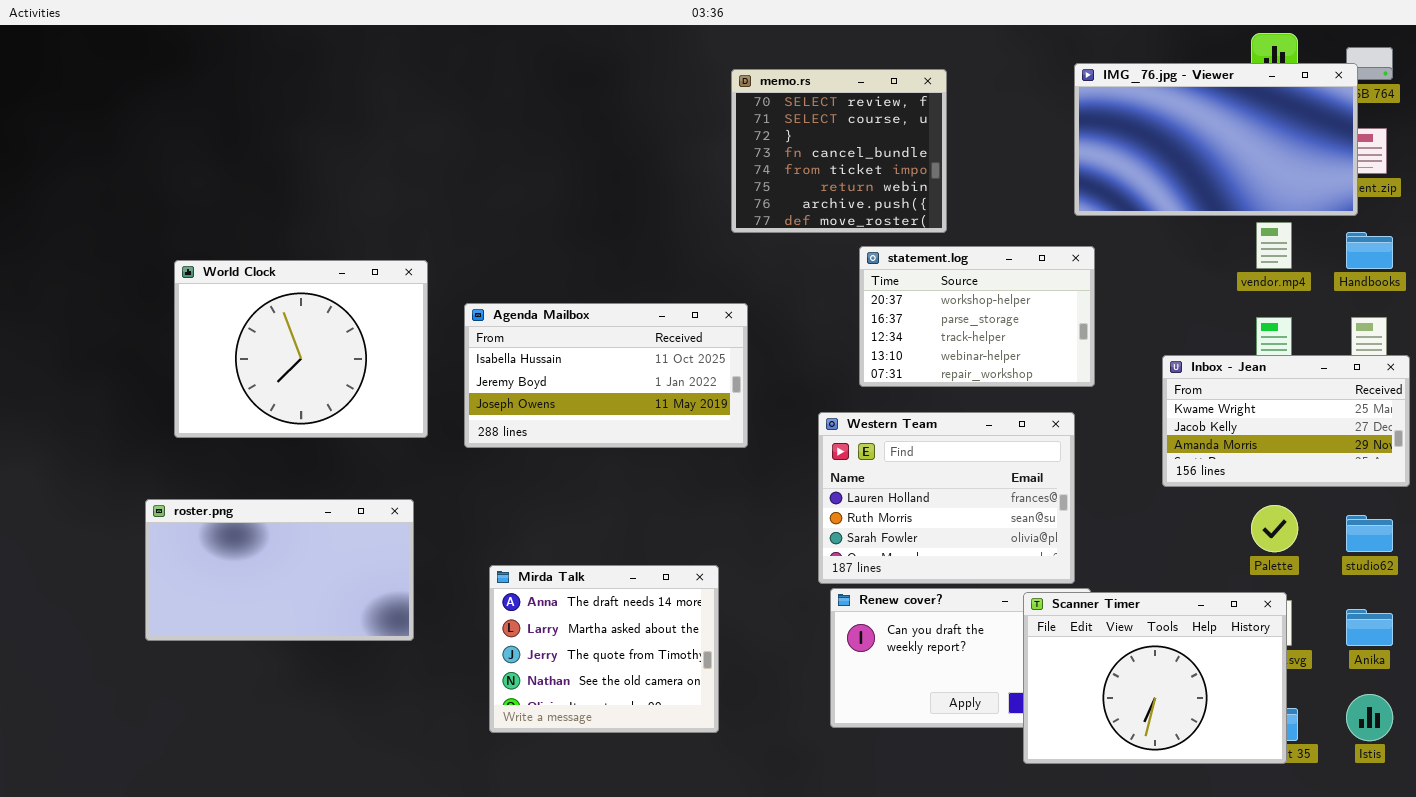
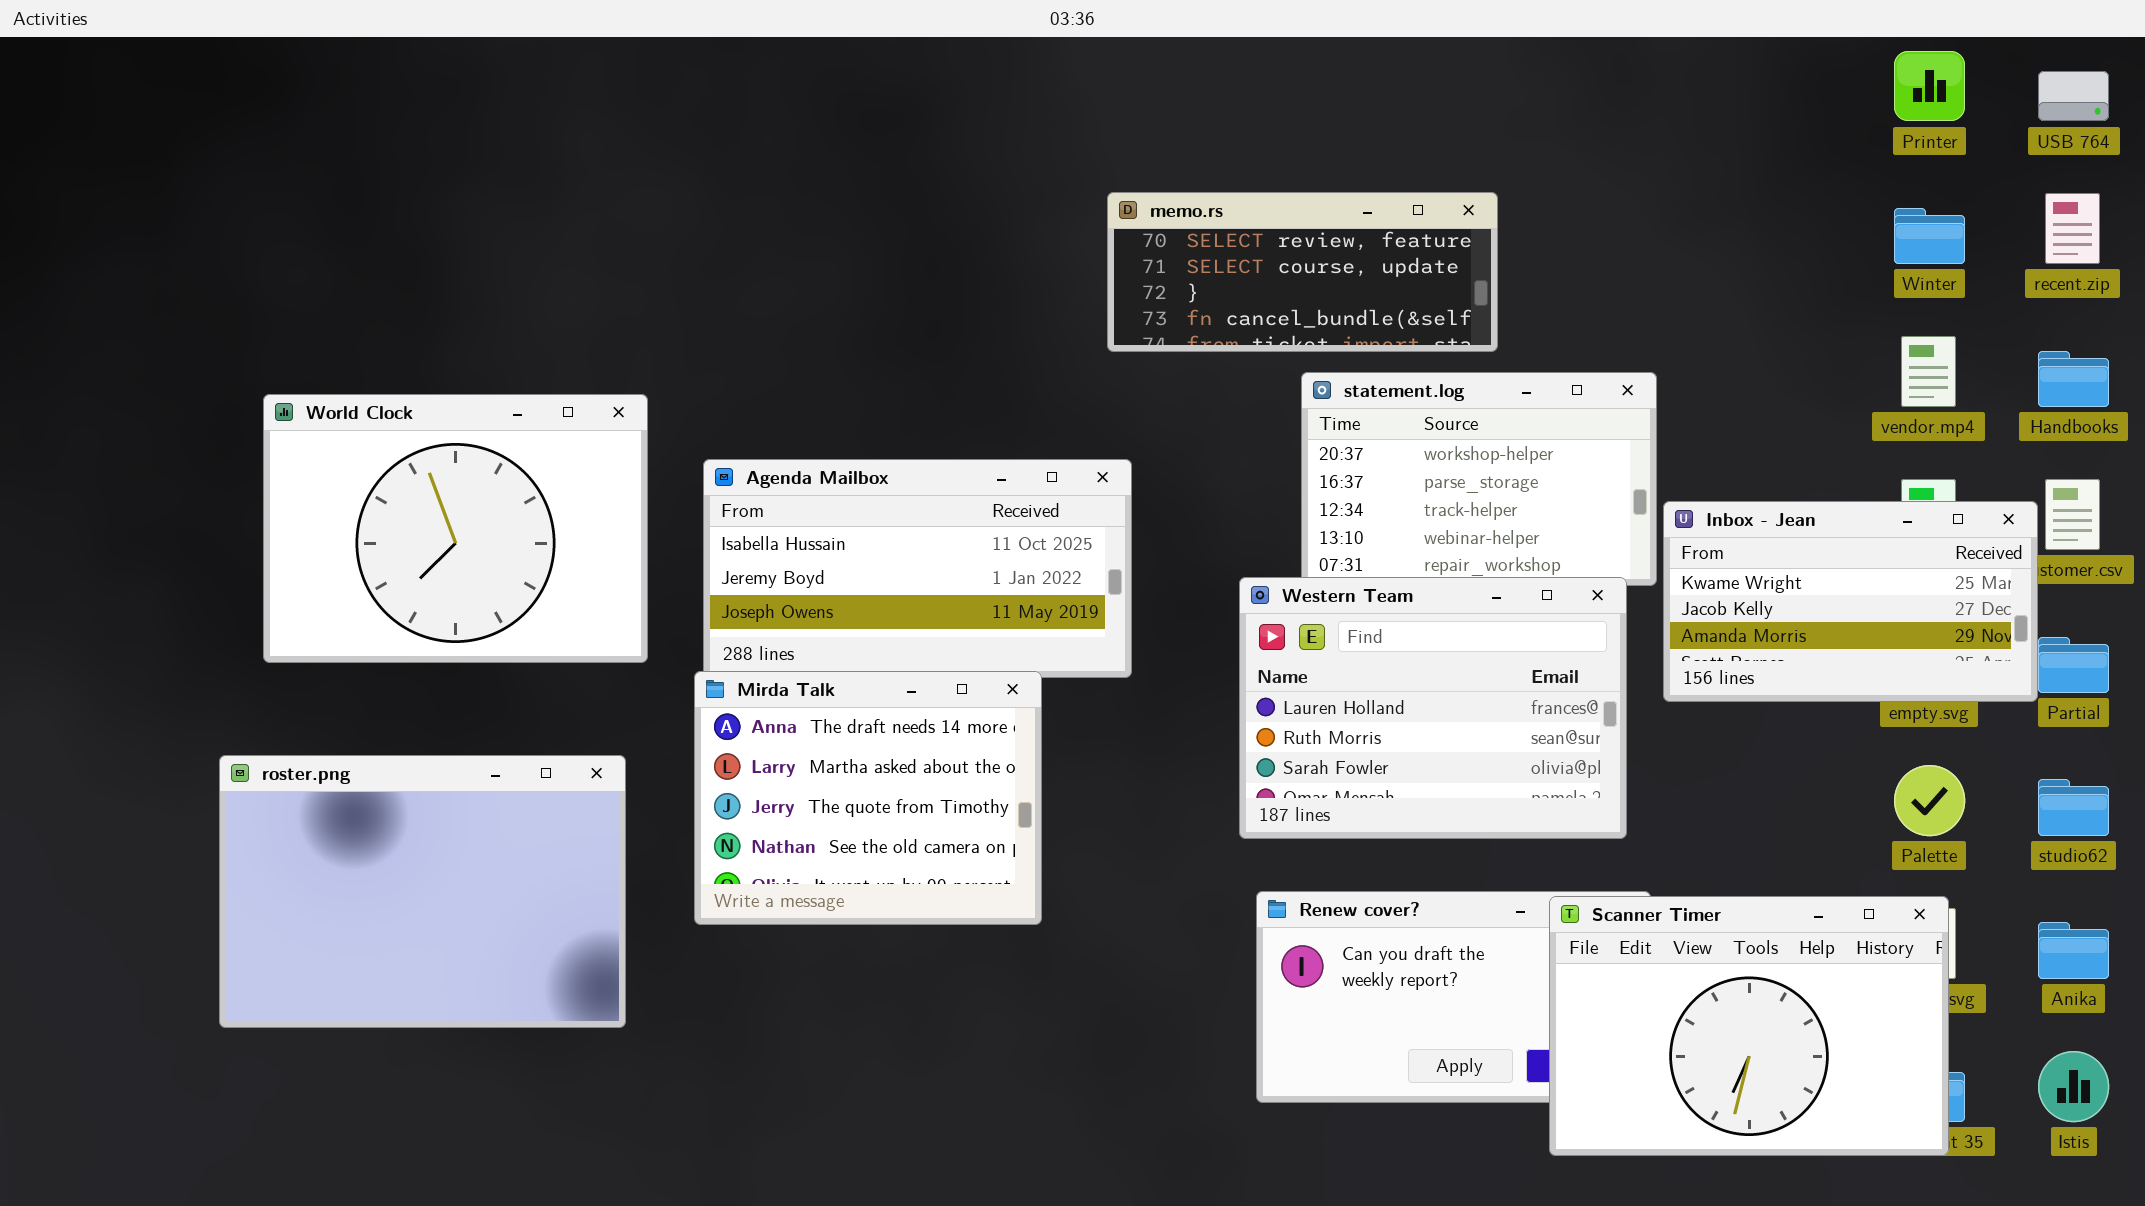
IMG_76.jpg - Viewer: [1074,63,1358,216] -> none, closed
memo.rs: [731,69,947,233] -> [1107,192,1498,352], resized
Inbox - Jean: [1162,355,1410,487] -> [1663,501,2038,702], moved
Western Team: [818,412,1075,584] -> [1239,577,1627,839], moved
roster.png: [145,499,414,641] -> [219,755,626,1028], resized
Mirda Talk: [489,565,719,733] -> [694,671,1042,925], moved

